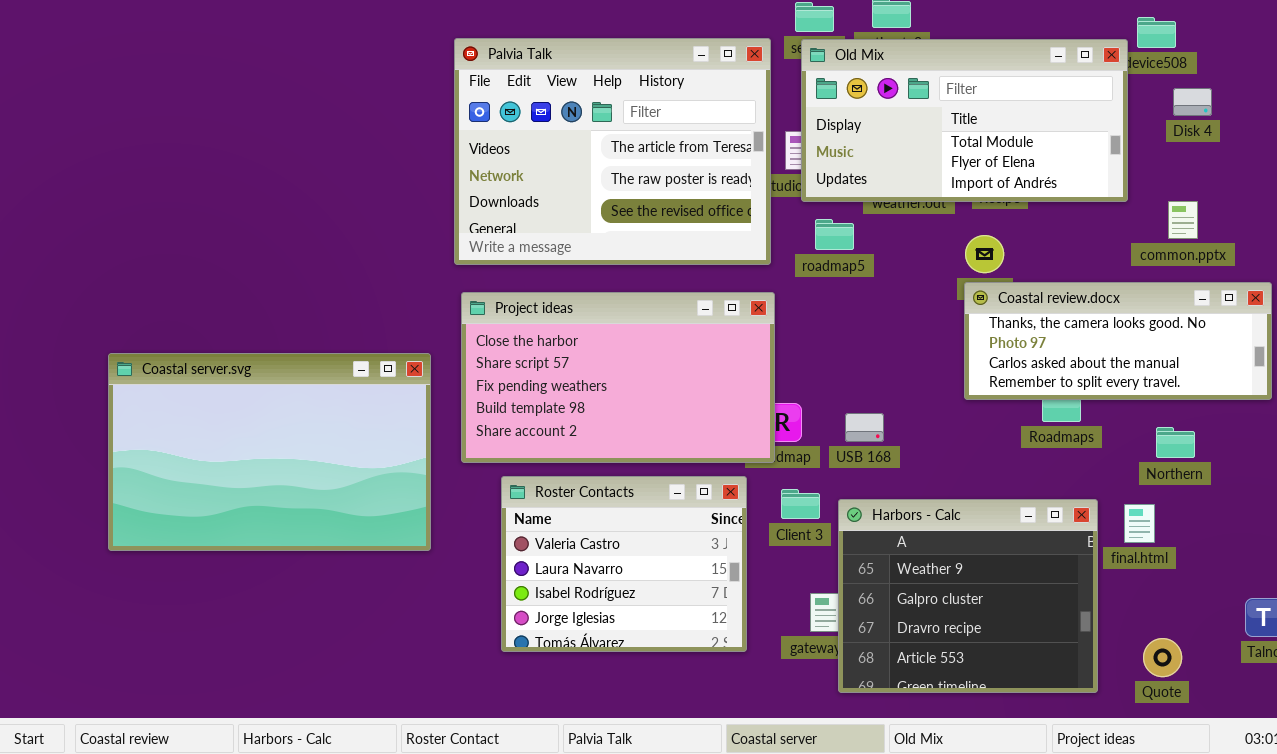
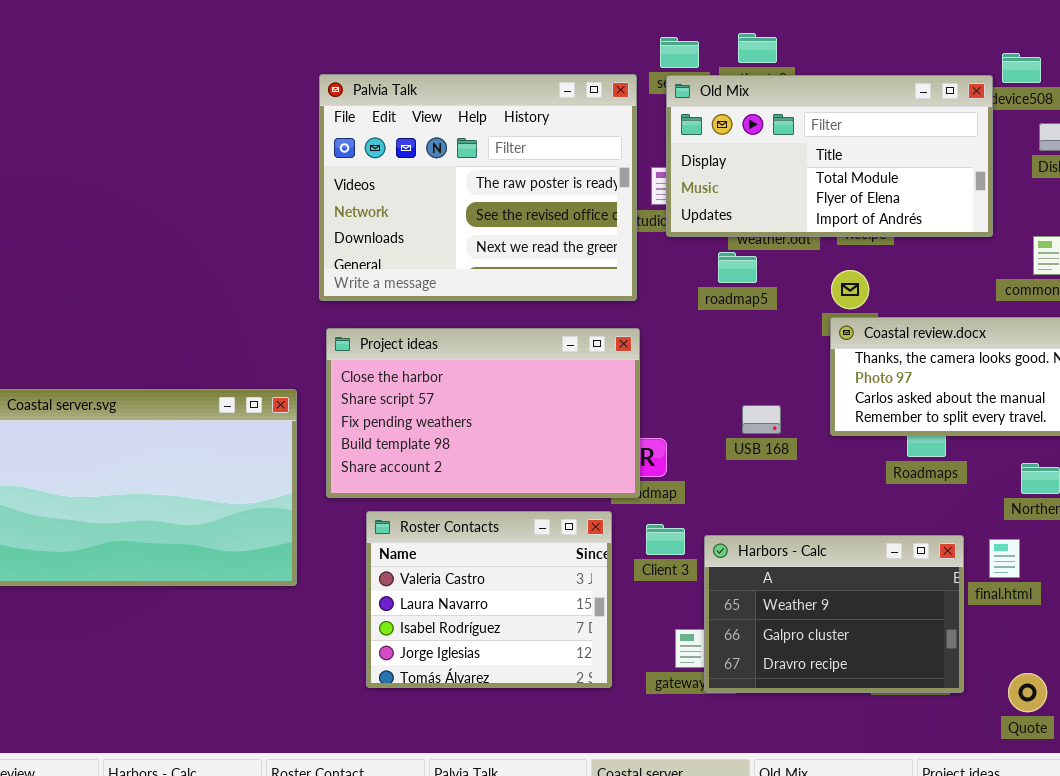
Palvia Talk: [454,38,771,265] -> [319,74,637,301], scrolled down 1 row
roadmap5: [815,219,854,250] -> [718,252,757,283], moved
USB 168: [845,413,884,442] -> [742,405,781,434], moved
Harbors - Calc: [838,499,1098,693] -> [704,535,964,693], resized

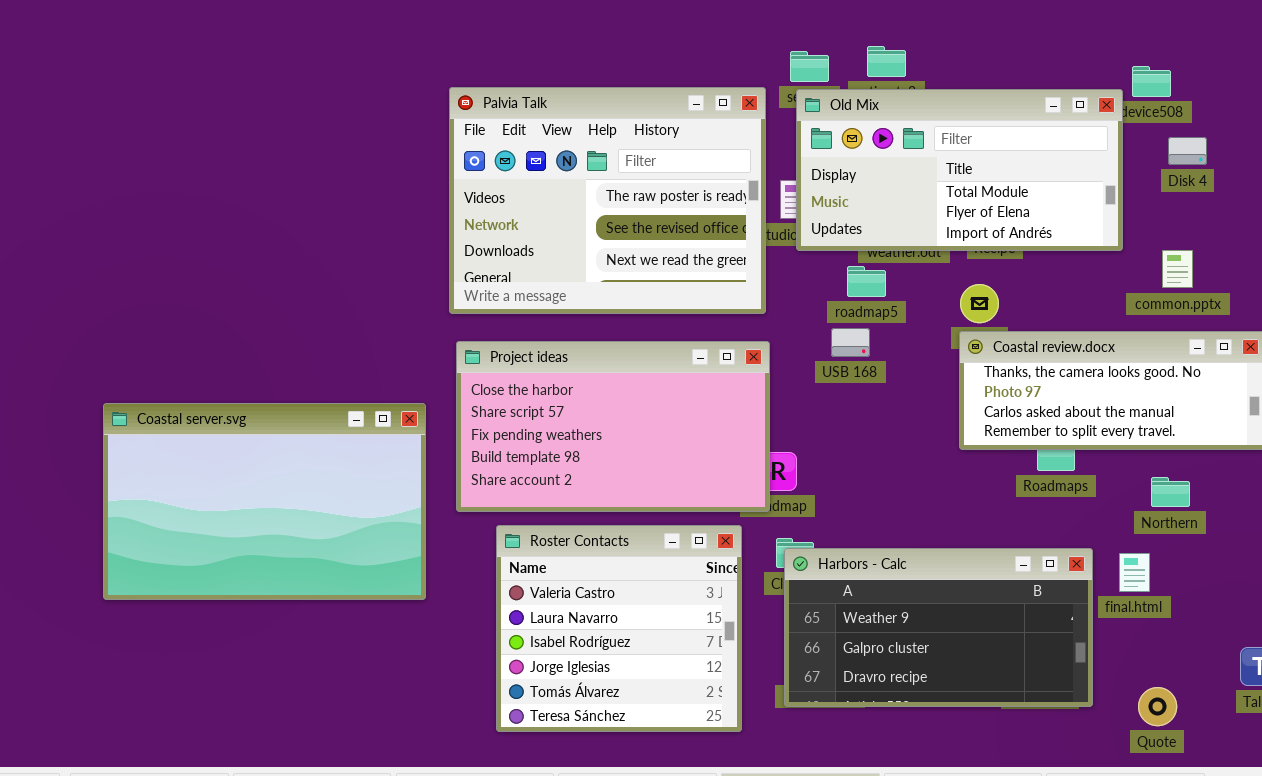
USB 168: [742,405,781,434] -> [831,328,870,357], moved
Roster Contacts: [366,511,612,688] -> [496,525,742,732], resized
Harbors - Calc: [704,535,964,693] -> [784,548,1093,707], resized

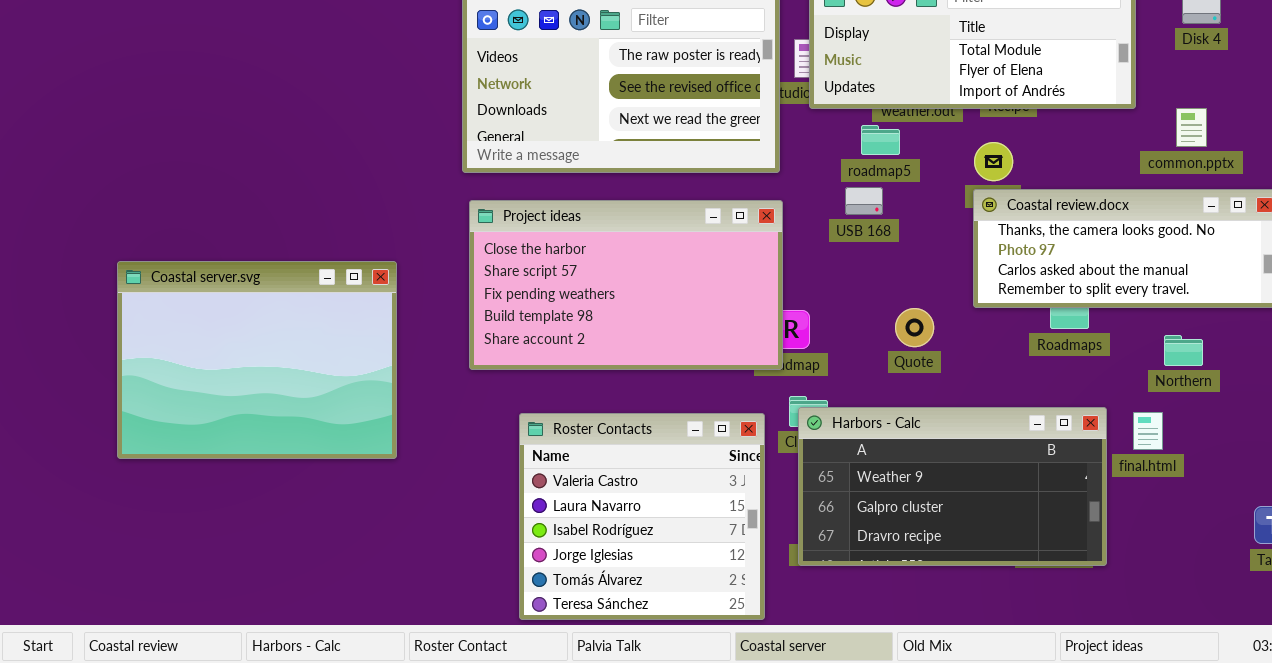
Coastal server.svg: [103,403,426,600] -> [117,261,397,459], resized
Roster Contacts: [496,525,742,732] -> [519,413,765,620], moved
Quote: [1138,687,1177,726] -> [895,308,934,347], moved

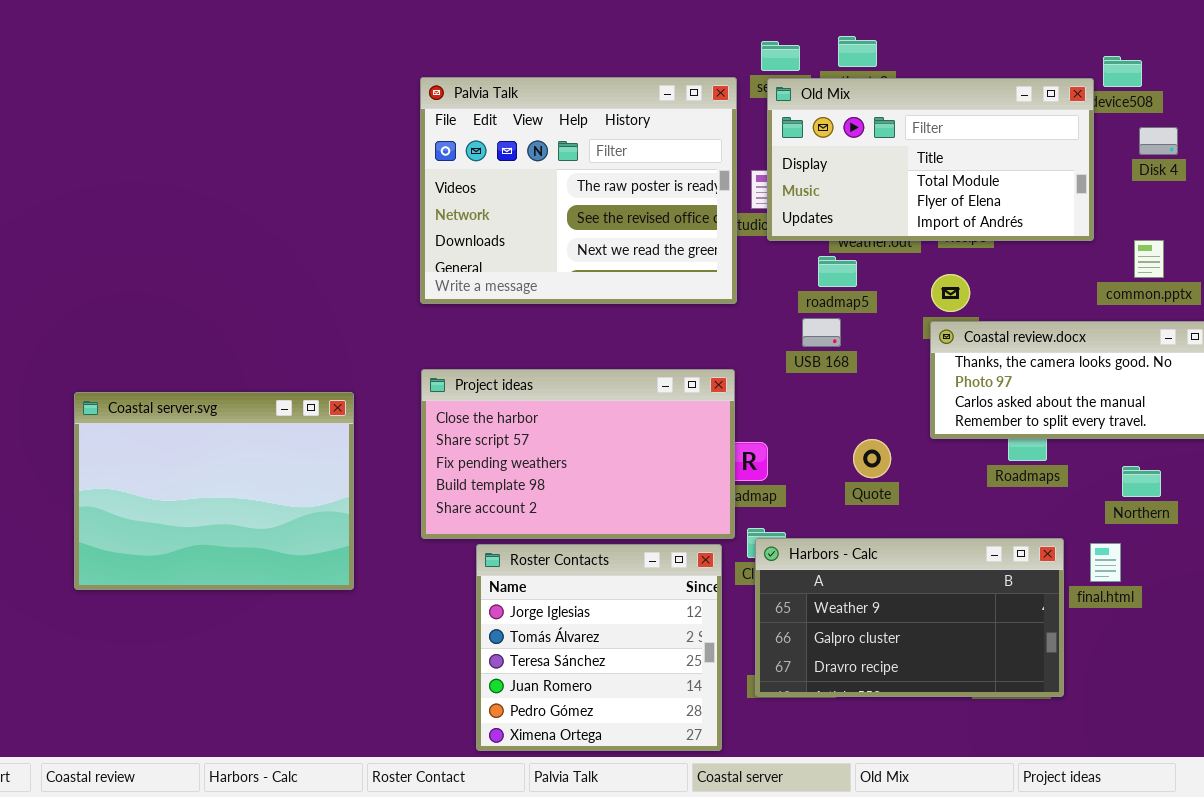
Project ideas: [469,200,783,370] -> [421,369,735,539], moved
Roster Contacts: [519,413,765,620] -> [476,544,722,751], scrolled down 3 rows

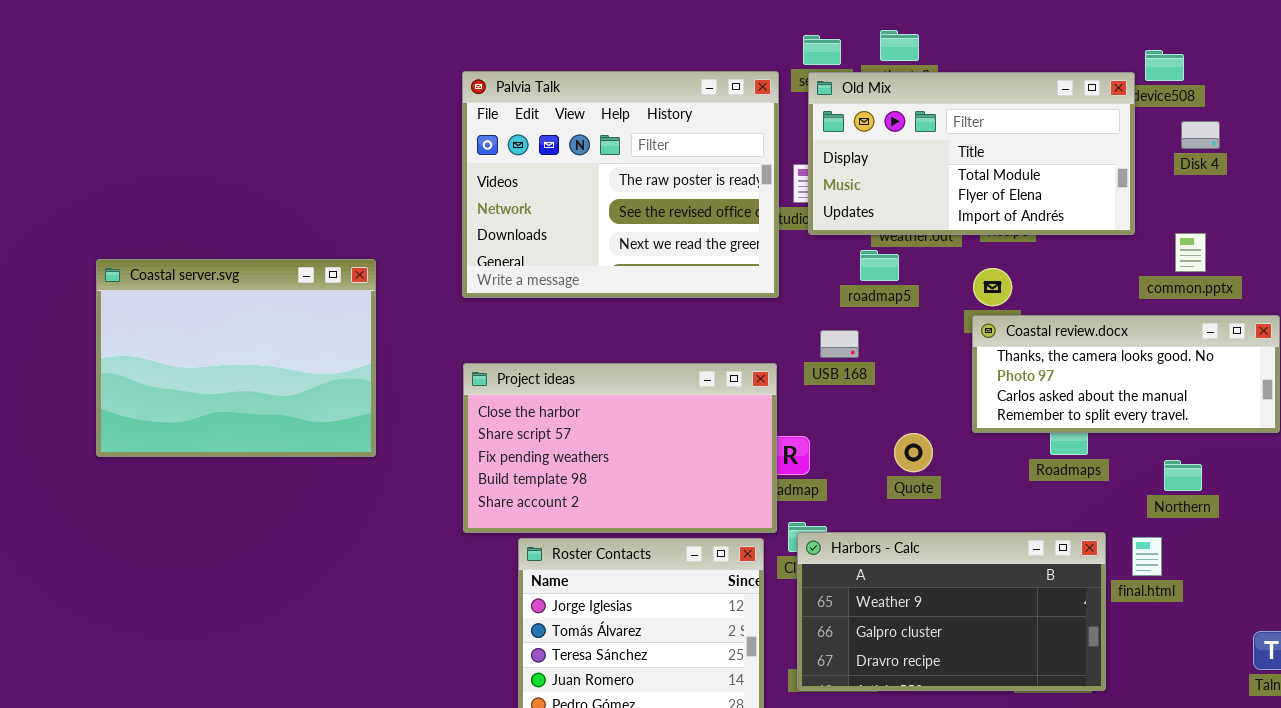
USB 168: [802,318,841,347] -> [820,330,859,358], moved
Coastal server.svg: [74,392,354,590] -> [96,259,376,457], moved

